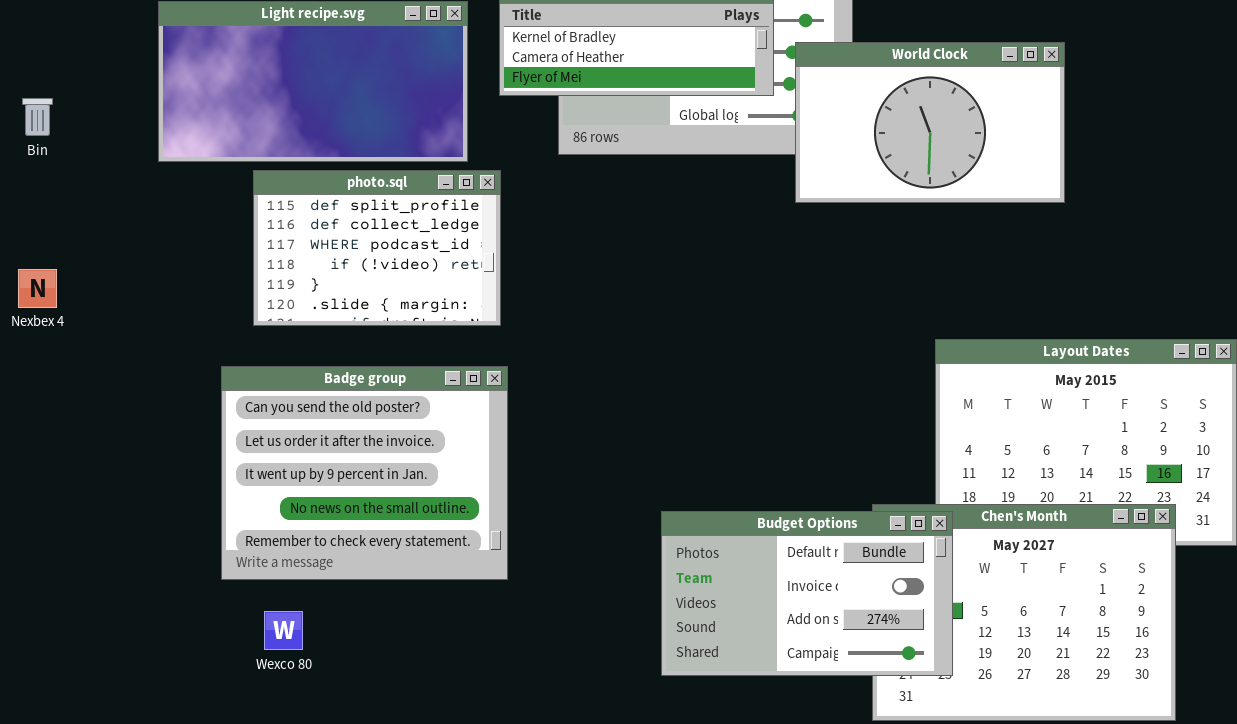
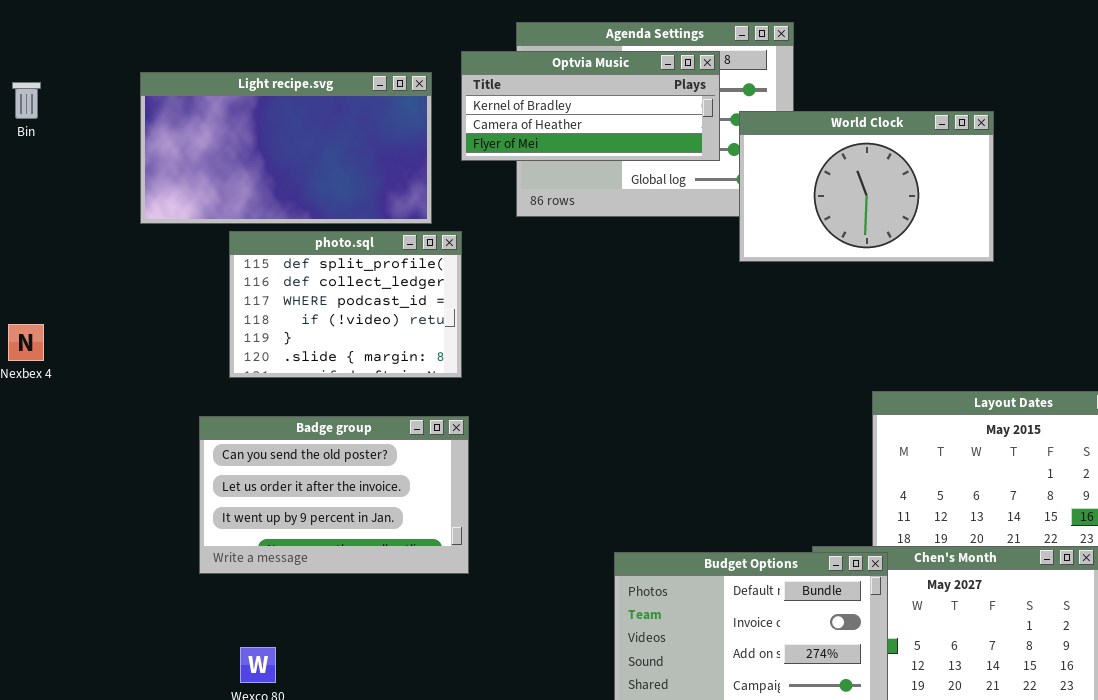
Bin: [22,98,53,136] -> [12,82,41,119], moved
Badge group: [221,366,508,580] -> [199,416,469,574], resized

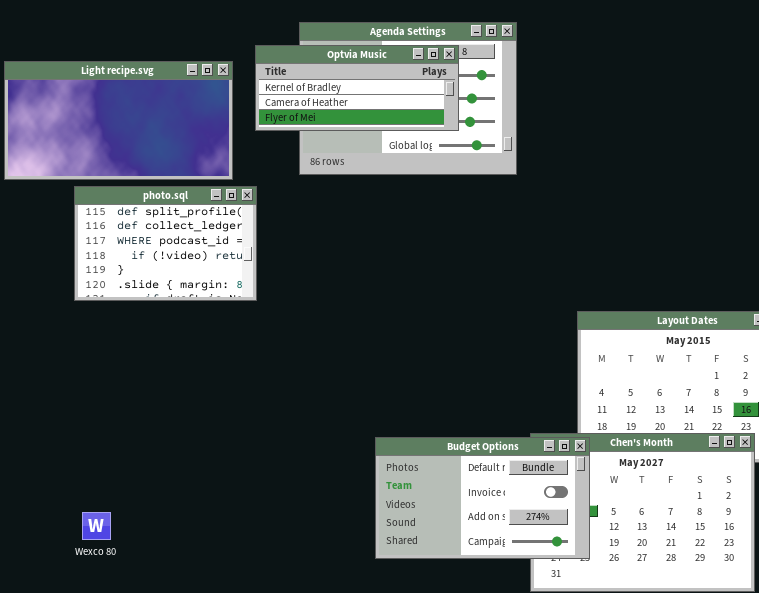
World Clock: [739,111,994,262] -> none, closed
Badge group: [199,416,469,574] -> none, closed

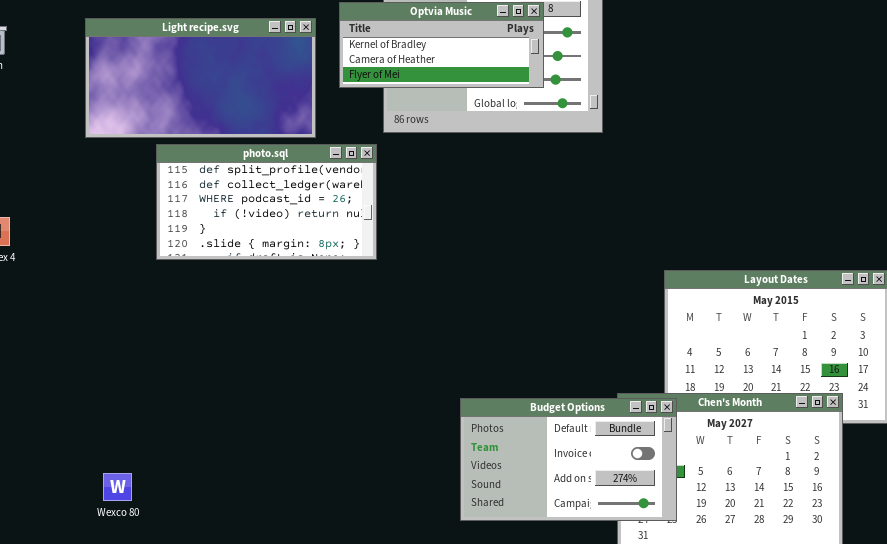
photo.sql: [74,186,257,301] -> [156,144,377,260], resized
Wexco 80: [82,512,111,540] -> [103,473,132,501], moved

